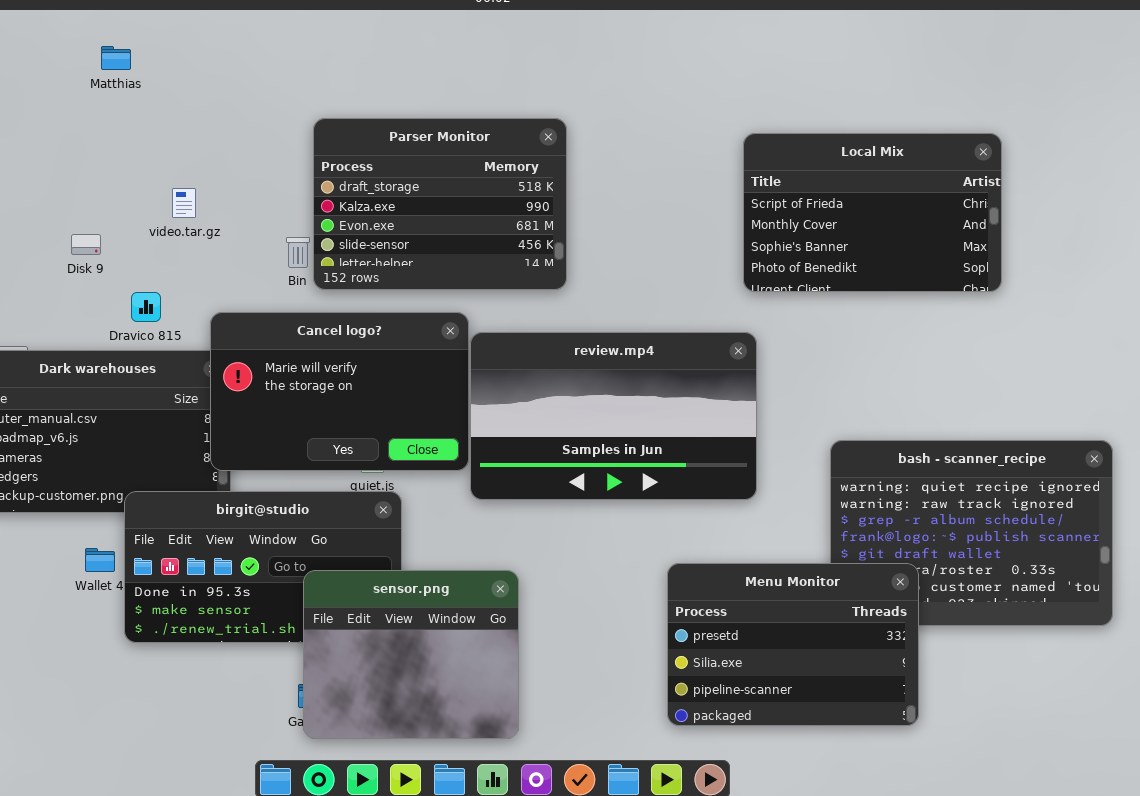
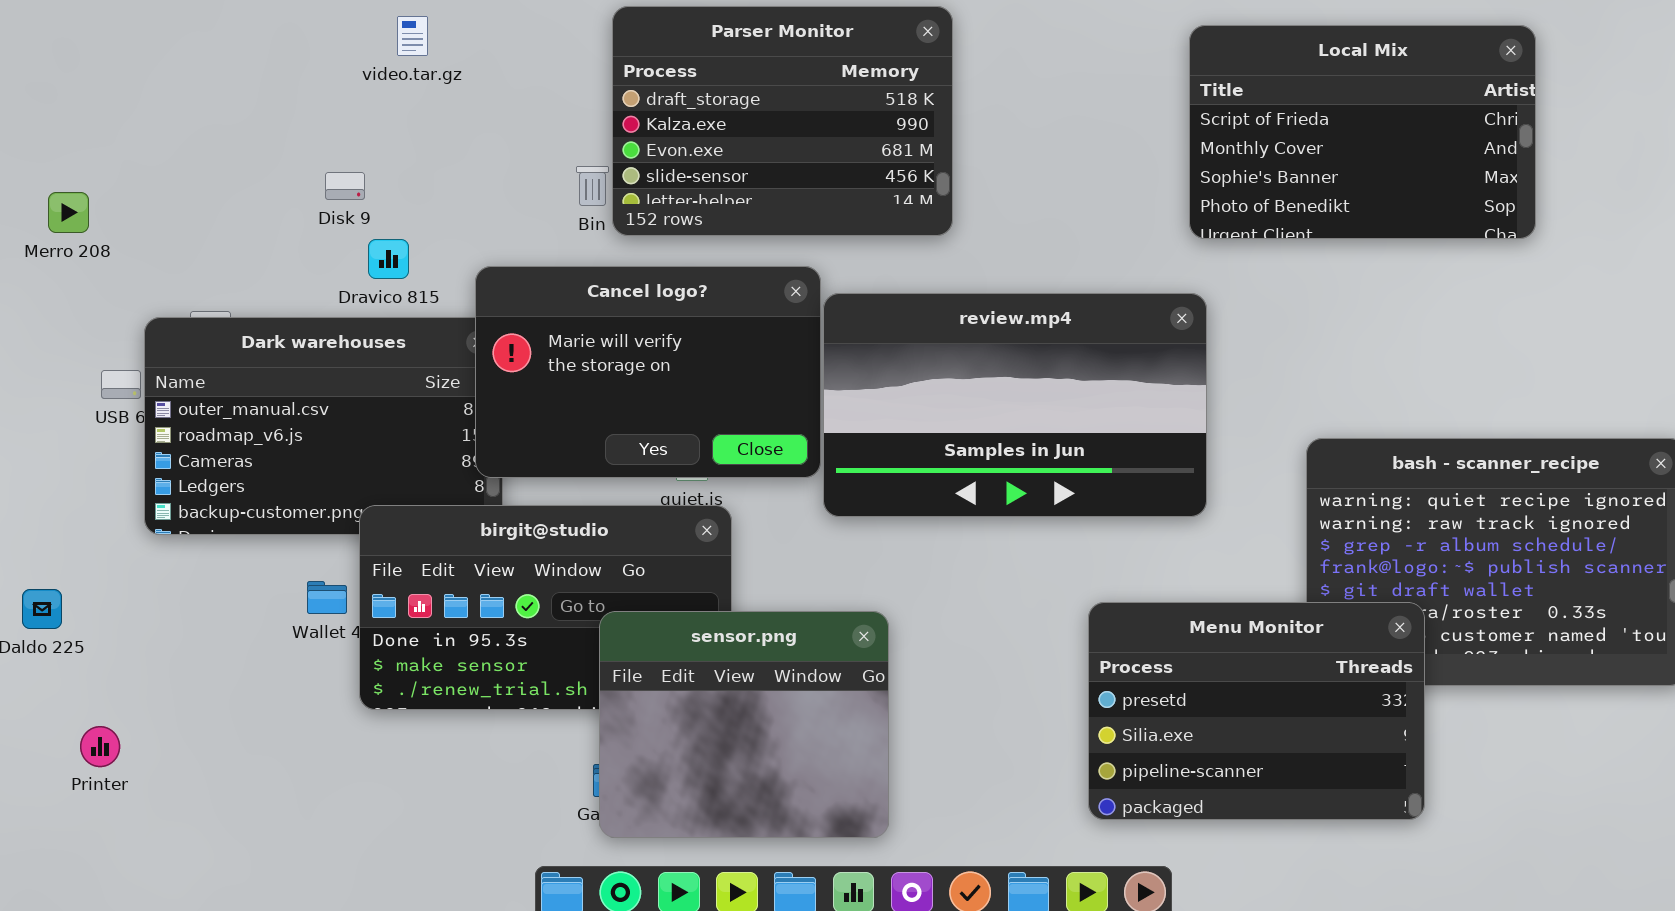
video.tar.gz: [172,188,196,218] -> [397,16,428,56], moved
Disk 9: [71,234,101,255] -> [325,172,365,200], moved

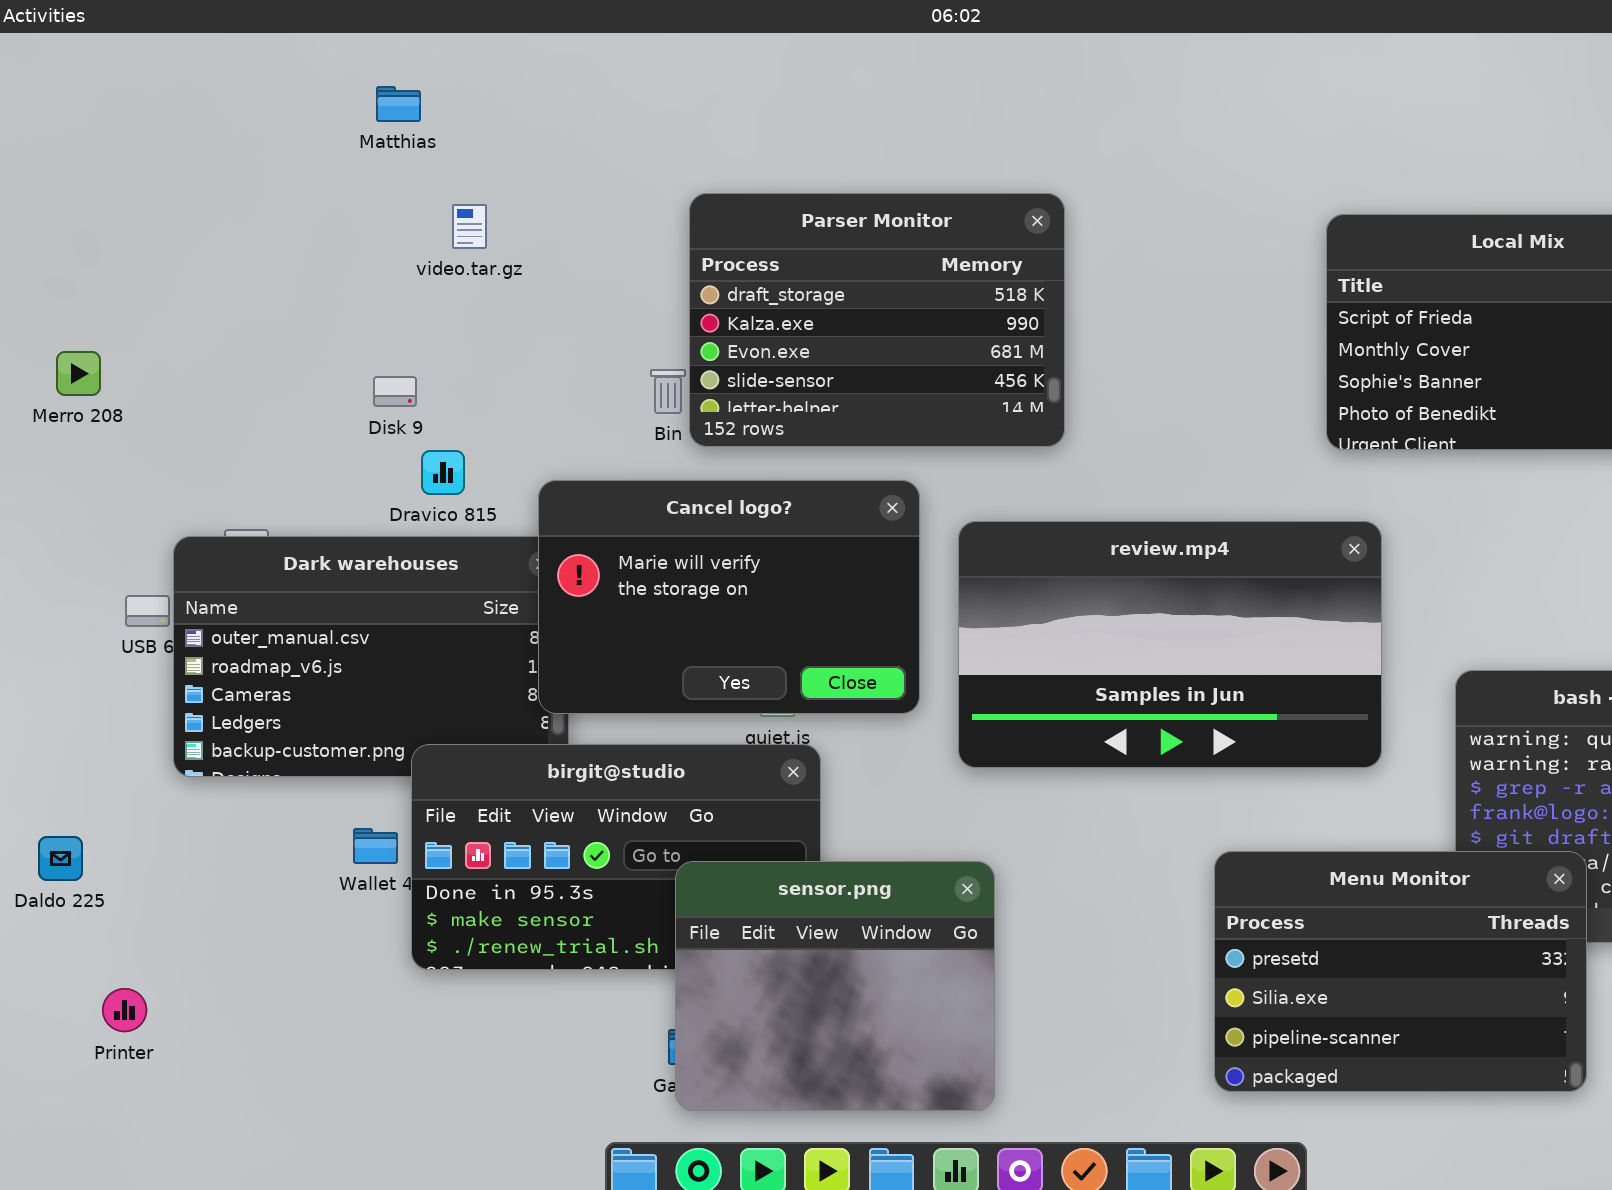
Merro 208: [48,192,89,233] -> [56,351,101,396], moved
review.mp4: [823,293,1207,517] -> [958,521,1382,768], moved

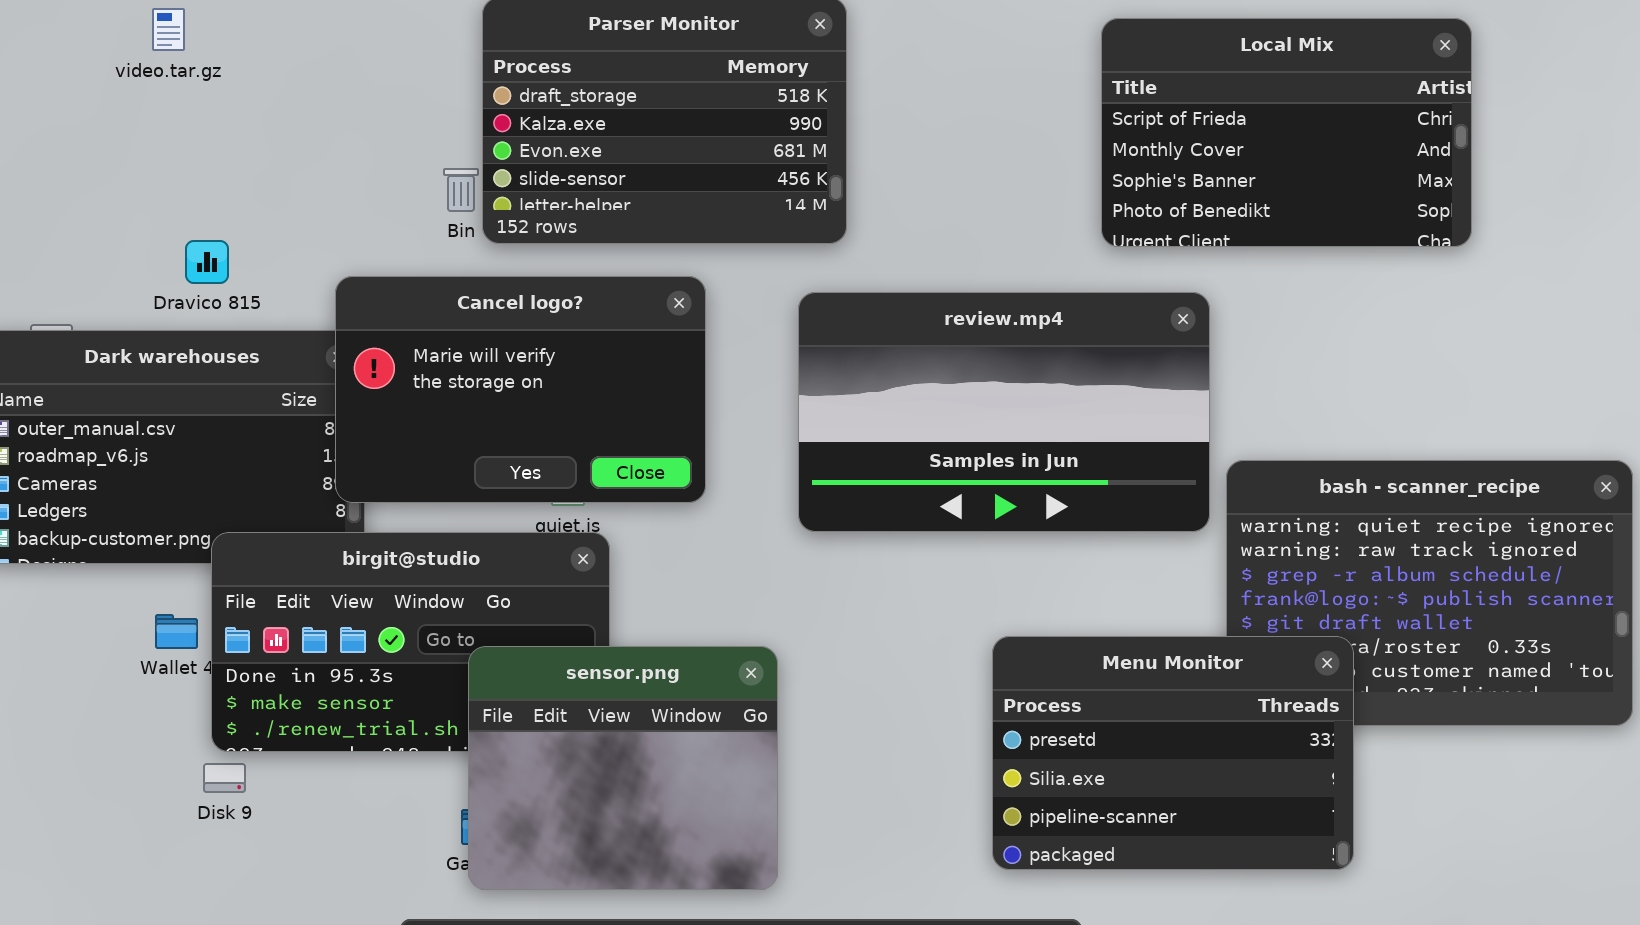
video.tar.gz: [452,204,487,249] -> [152,8,185,51], moved
Disk 9: [373,376,417,407] -> [203,763,246,793], moved
Dravico 815: [421,450,465,495] -> [185,240,229,284], moved
review.mp4: [958,521,1382,768] -> [798,292,1210,532], moved

